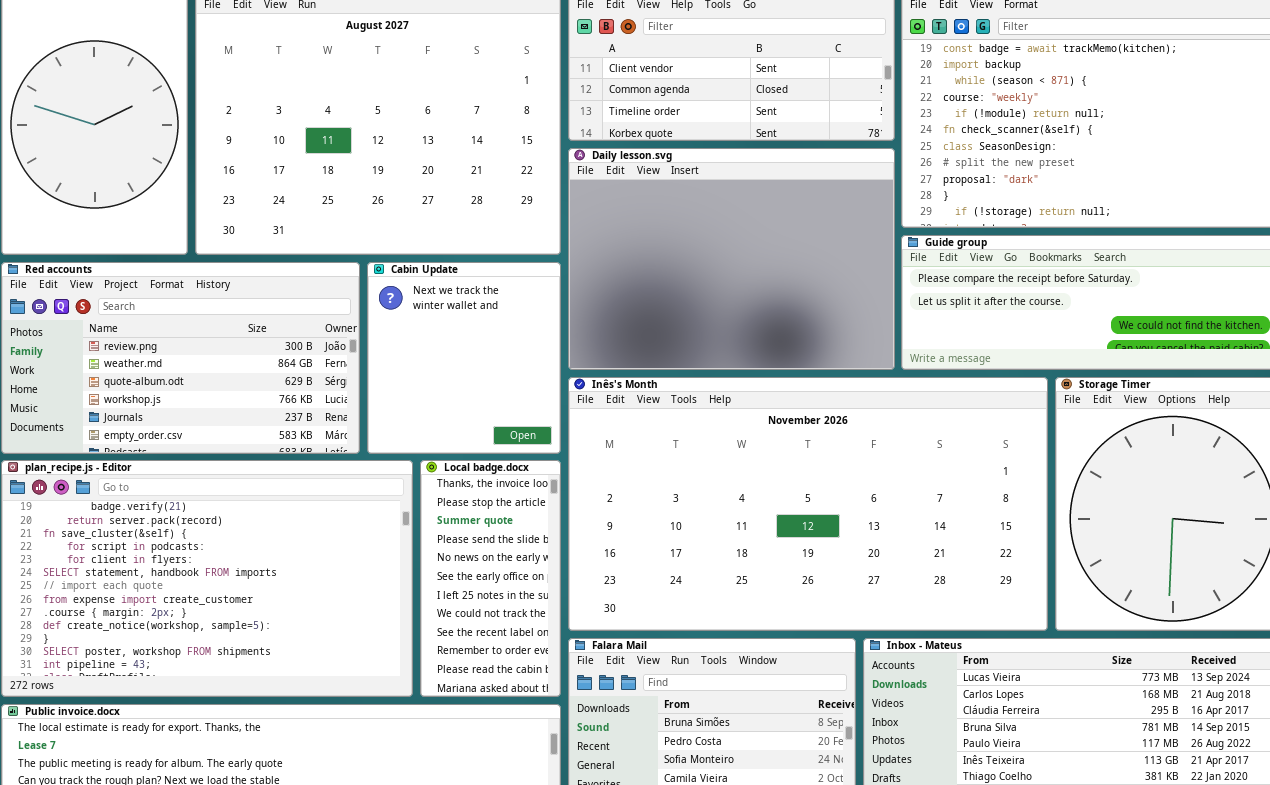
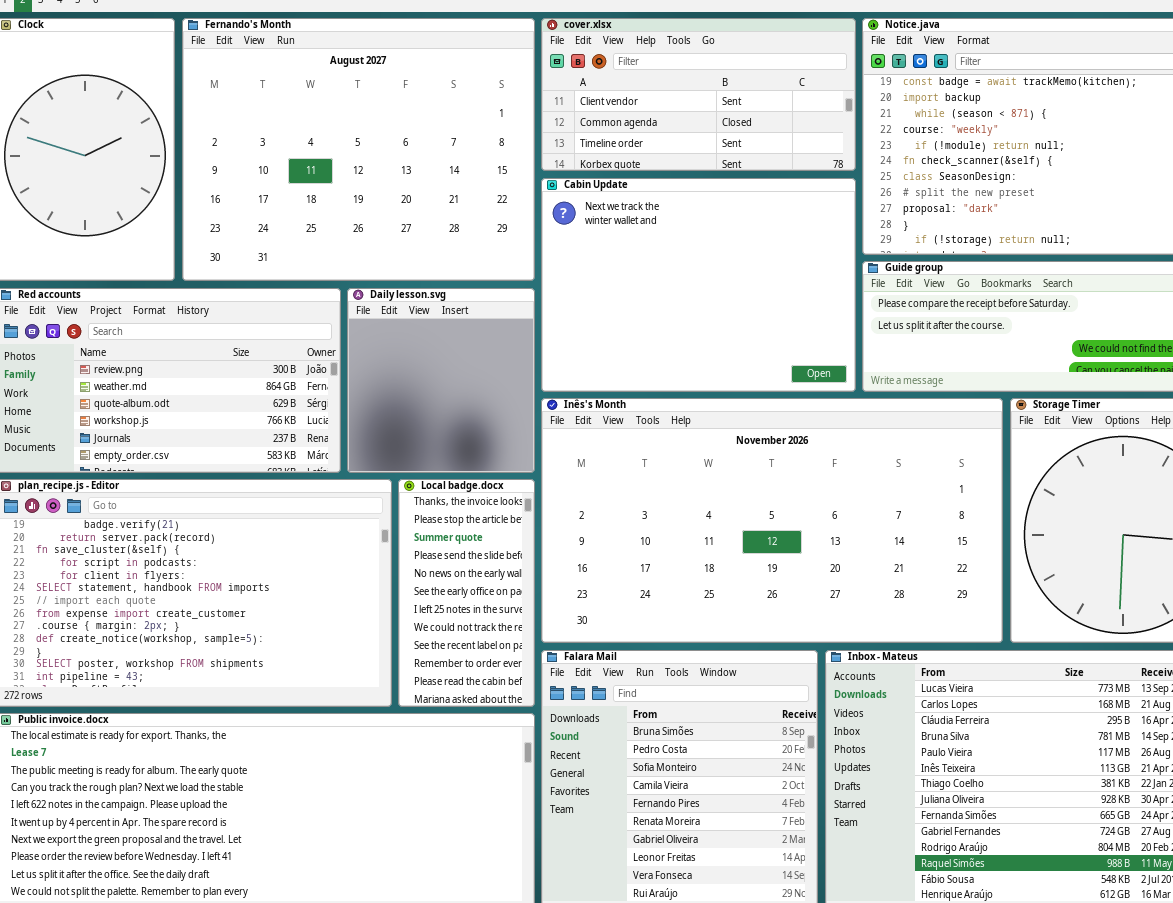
Daily lesson.svg: [568,148,895,370] -> [347,288,535,473], moved, resized
Cabin Update: [367,262,561,454] -> [541,178,856,392], moved, resized

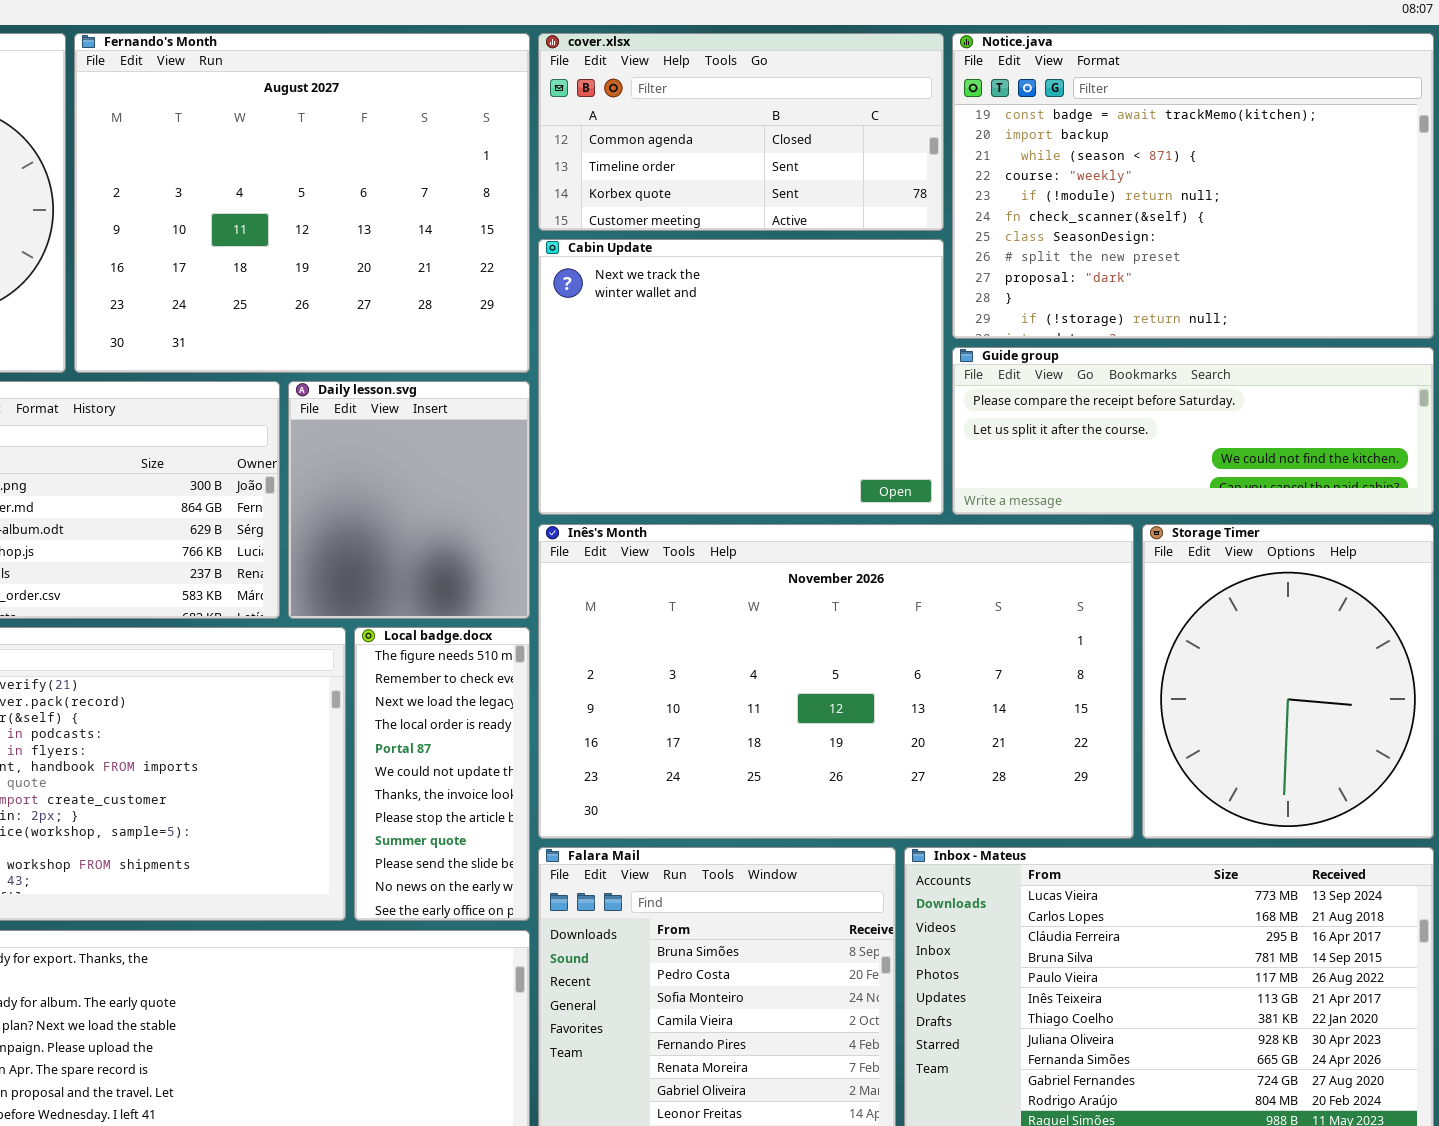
cover.xlsx: [541,18,856,171] -> [538,33,944,231], scrolled down 1 row
Local badge.docx: [398,479,535,707] -> [354,627,530,921], scrolled up 6 rows

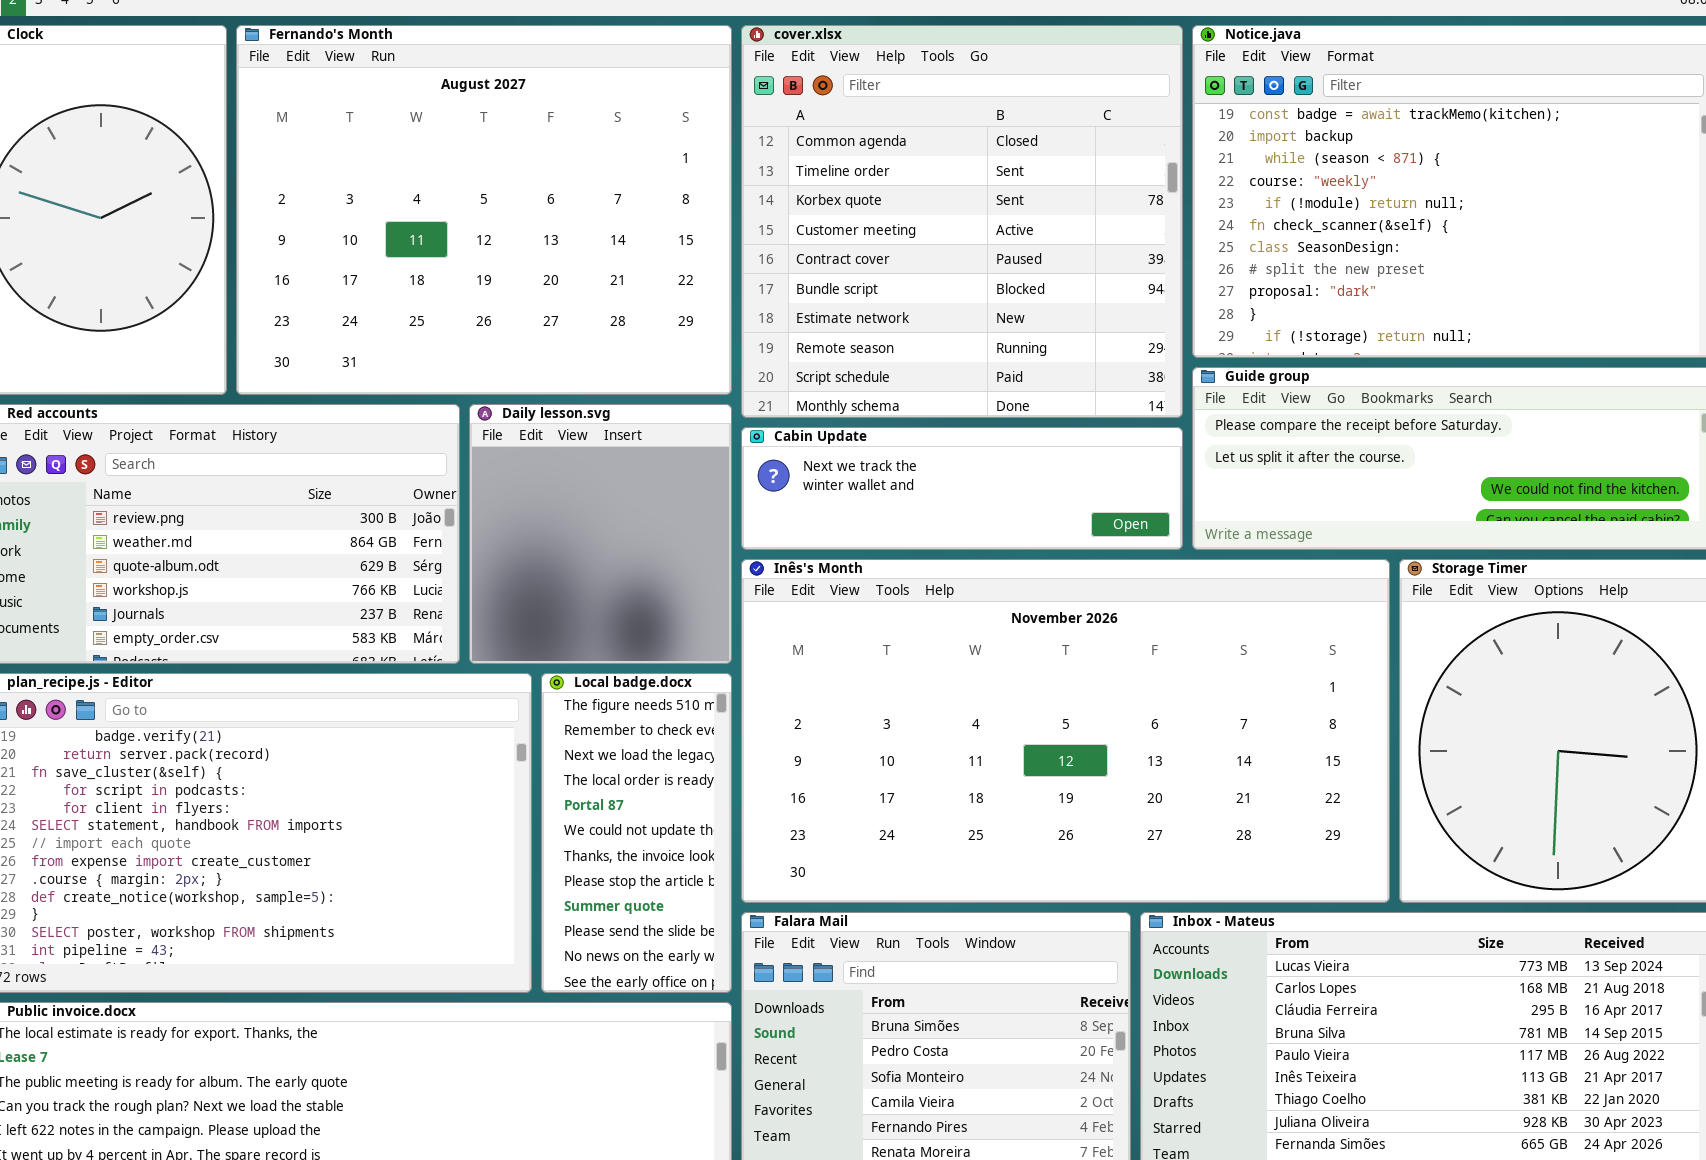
cover.xlsx: [538,33,944,231] -> [741,25,1183,418], resized
Cabin Update: [538,239,944,515] -> [741,427,1183,550], resized

